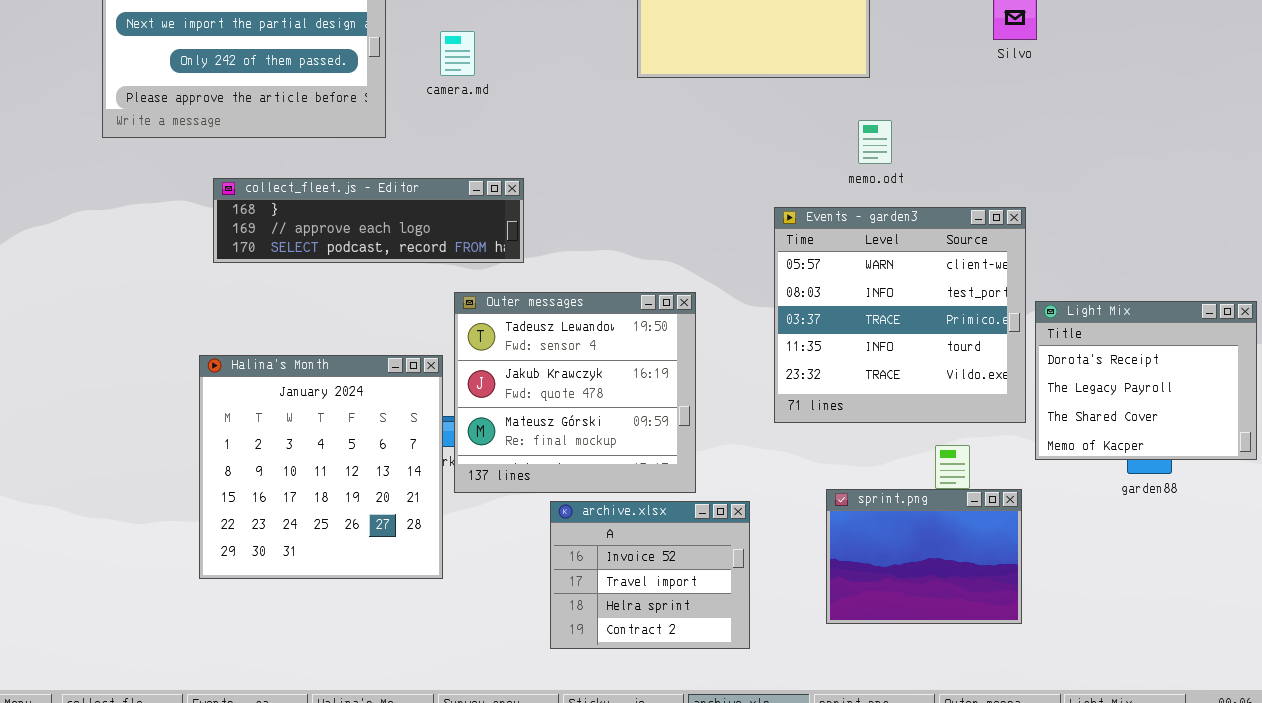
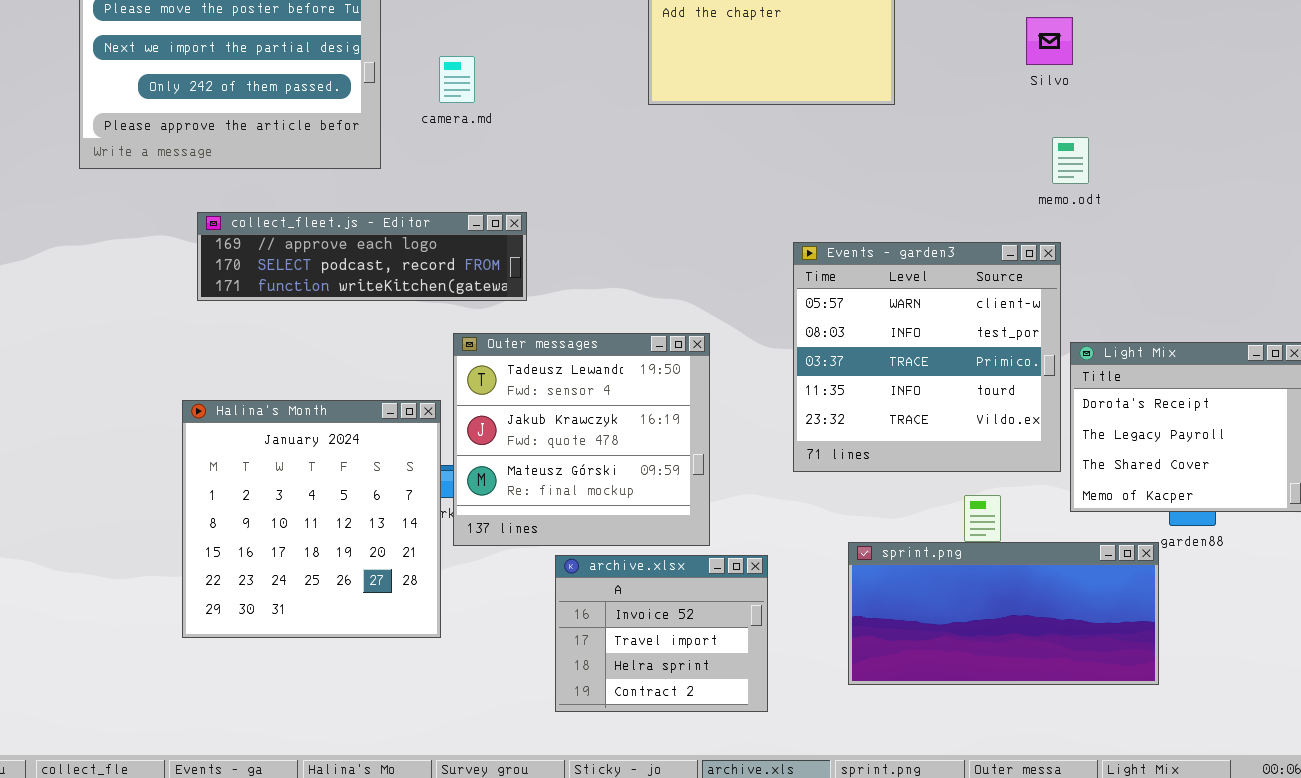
memo.odt: [858,120,892,164] -> [1052,137,1089,184], moved
collect_fleet.js - Editor: [213,178,524,263] -> [197,212,527,301], scrolled down 1 row
sprint.png: [826,489,1022,624] -> [848,542,1159,685], resized

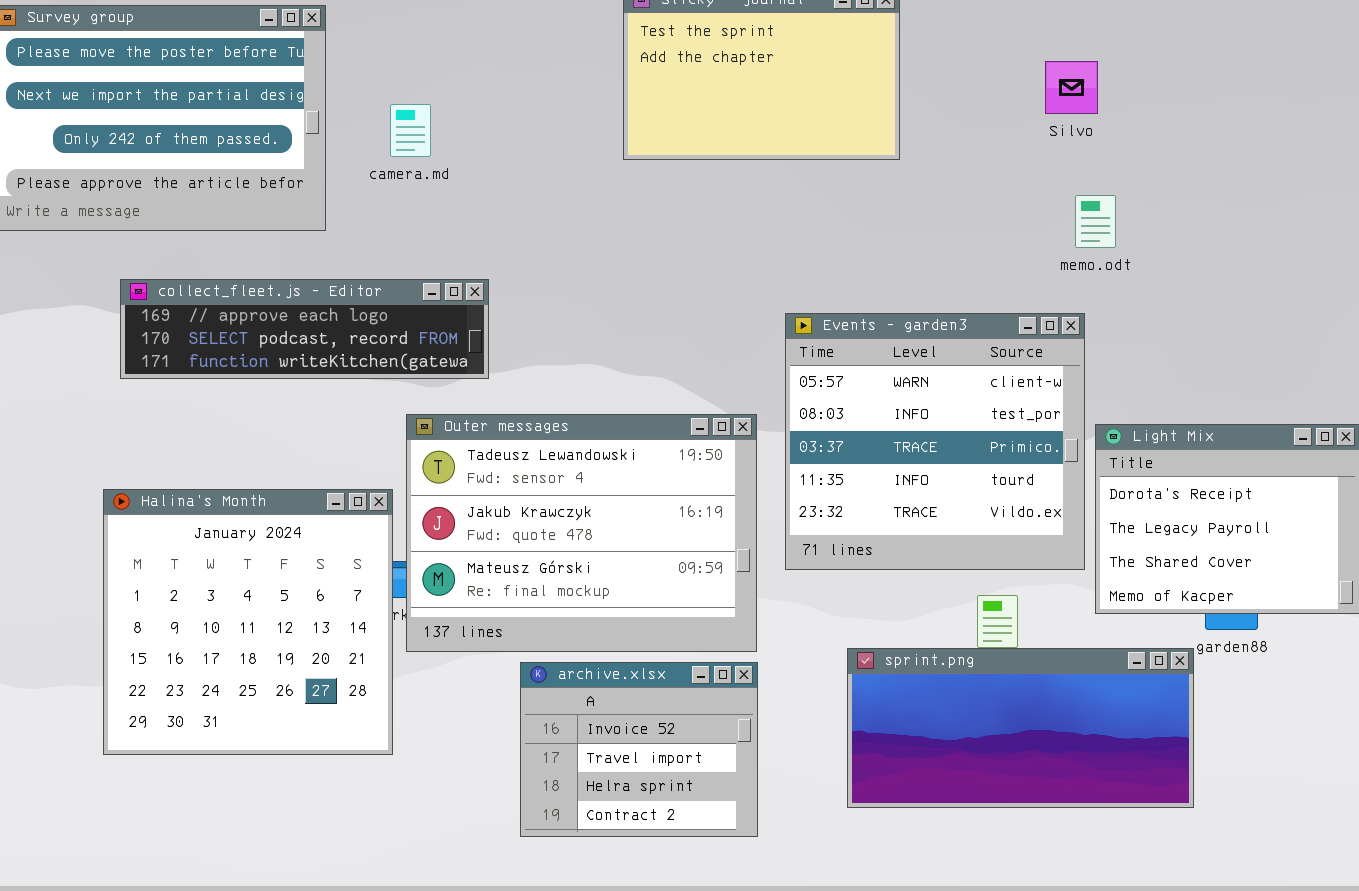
Outer messages: [453,333,710,546] -> [406,414,757,652], resized

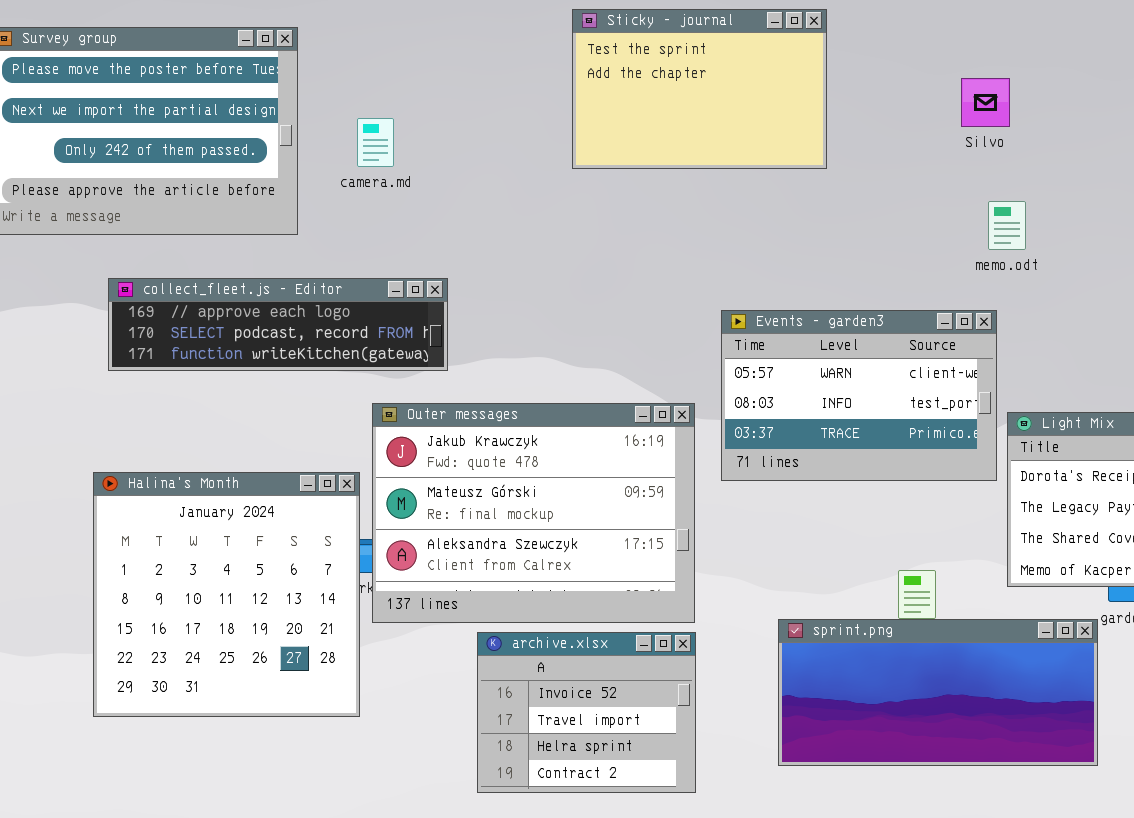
Events - garden3: [785,313,1085,570] -> [721,310,997,481], resized
Outer messages: [406,414,757,652] -> [372,403,695,623], scrolled down 1 row

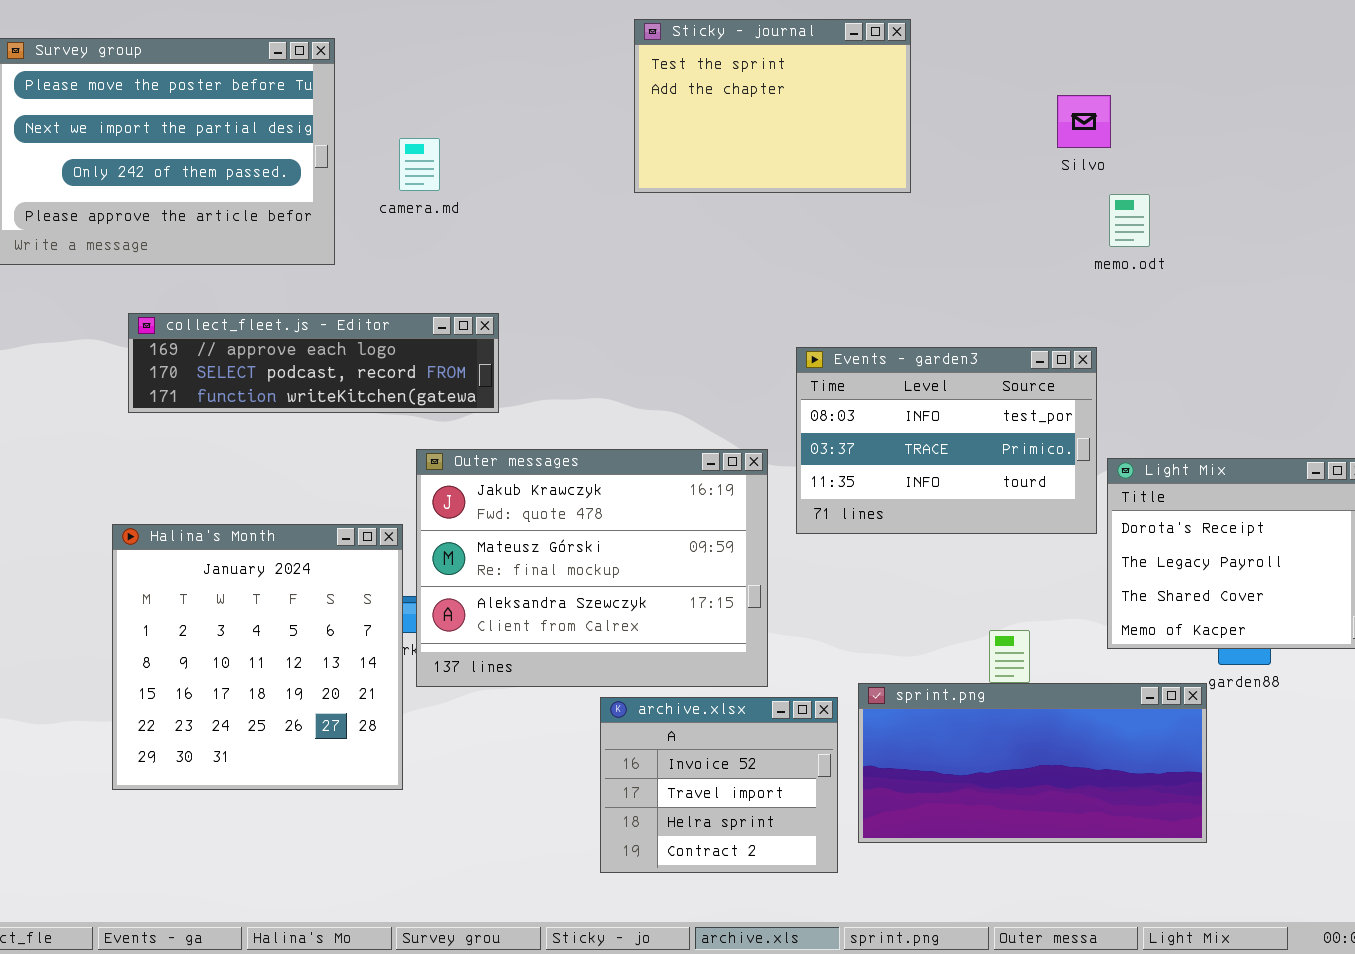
memo.odt: [988,201,1026,250] -> [1109,194,1150,247], moved
Events - garden3: [721,310,997,481] -> [796,347,1097,534], scrolled down 1 row
archive.xlsx: [477,632,696,793] -> [600,697,838,873], moved

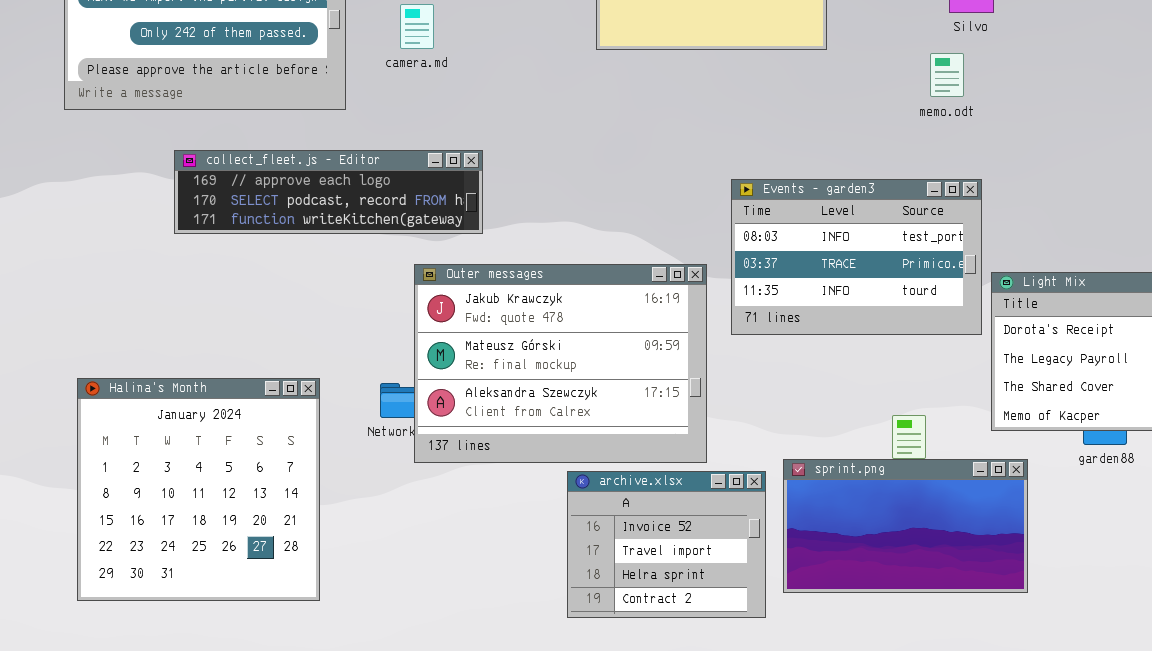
memo.odt: [1109,194,1150,247] -> [930,53,964,97], moved
Halina's Month: [112,524,403,790] -> [77,378,320,601], moved
sprint.png: [858,683,1207,843] -> [783,459,1028,593], resized

